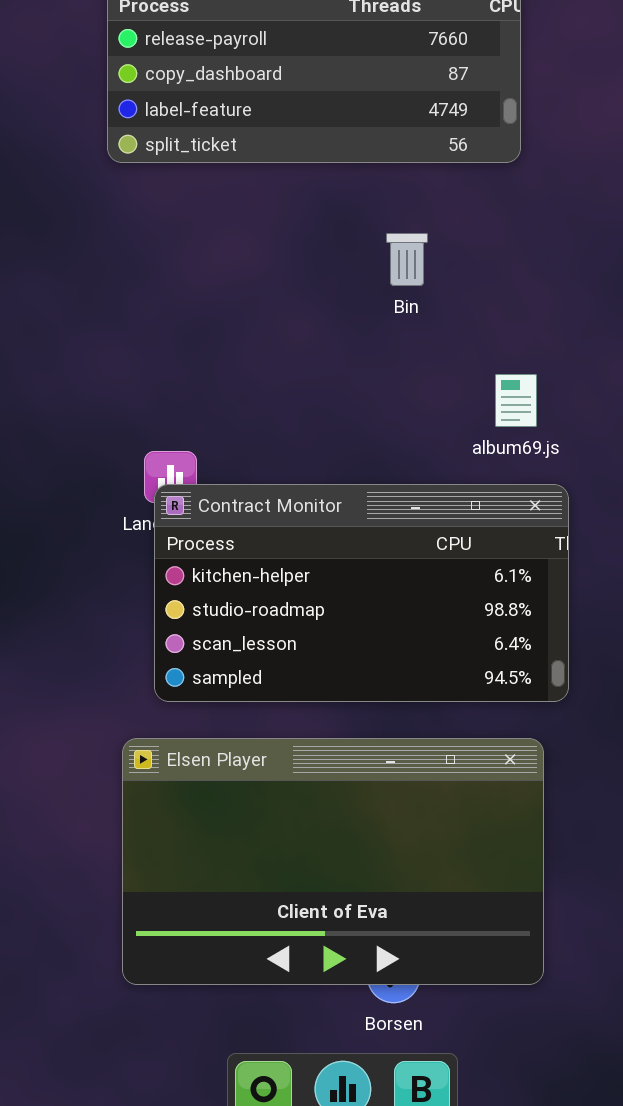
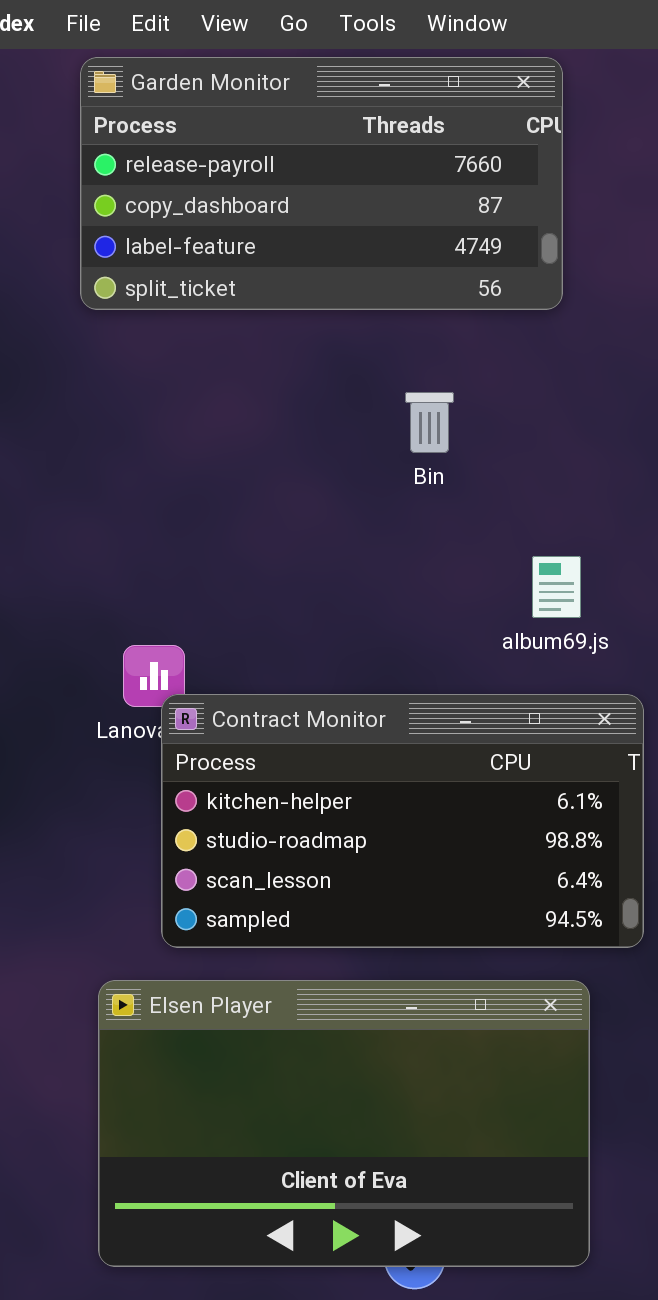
Contract Monitor: [154,484,569,702] -> [161,694,644,948], moved

